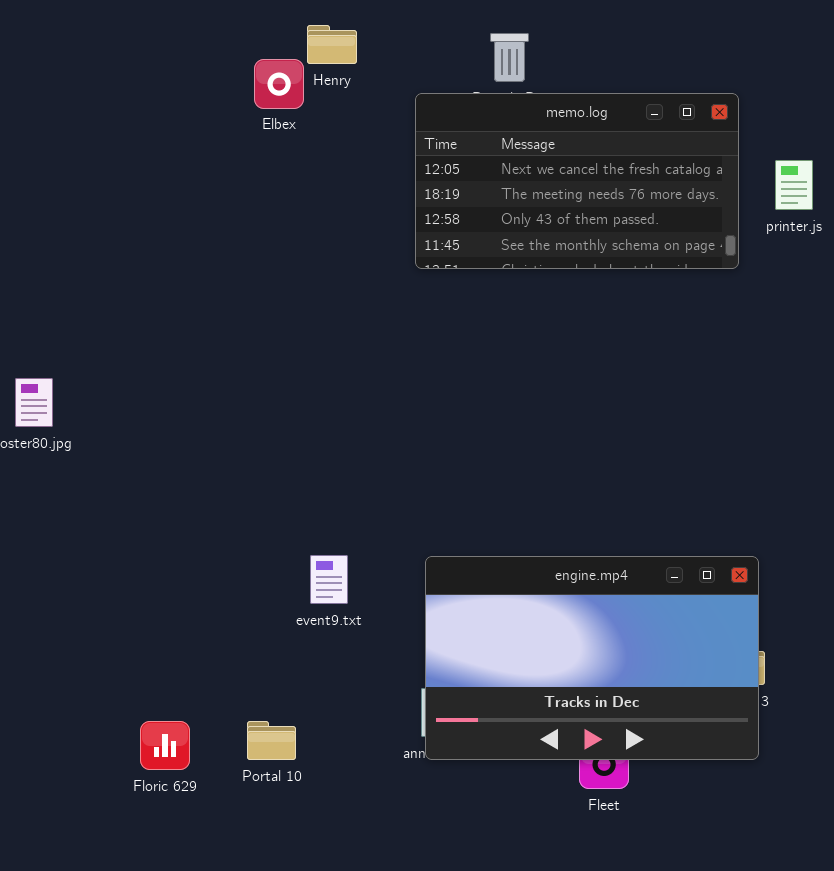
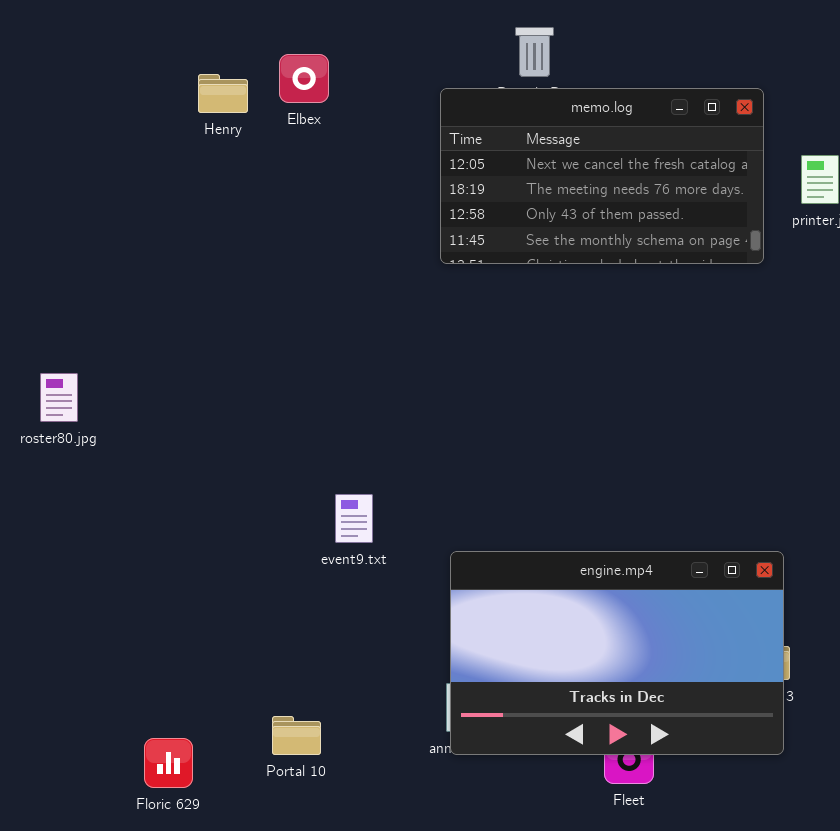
Henry: [307,25,357,64] -> [198,74,248,113], moved
event9.txt: [310,555,348,604] -> [335,494,373,543], moved
Floric 629: [140,721,190,770] -> [144,738,193,788], moved

